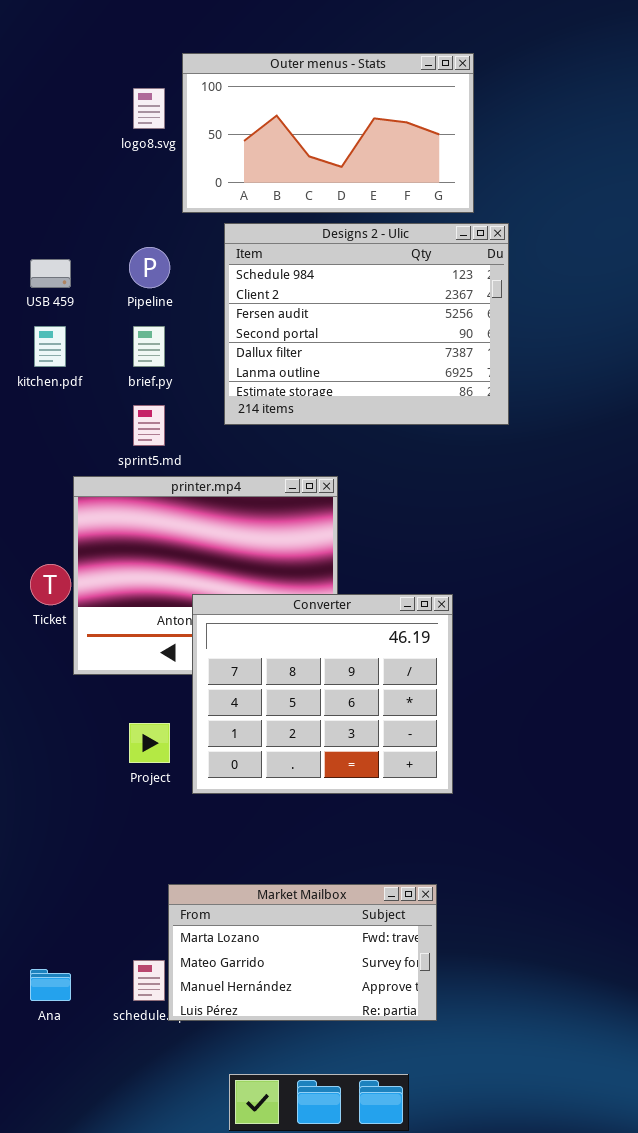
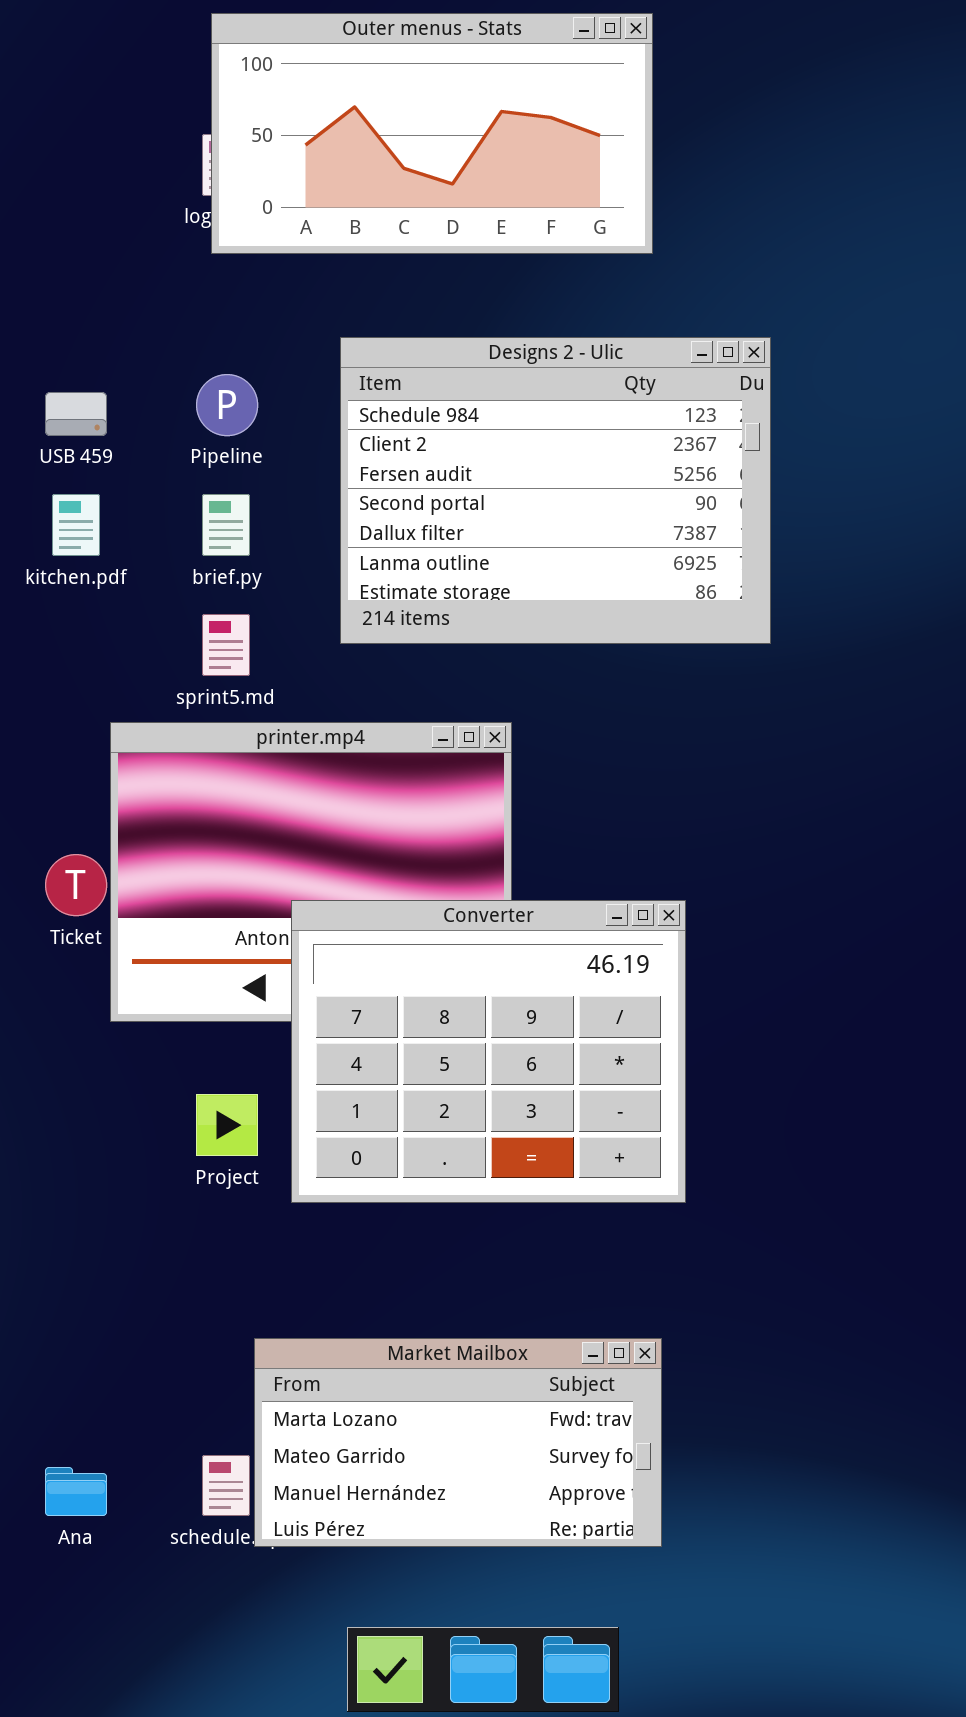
Outer menus - Stats: [182,53,474,213] -> [211,13,653,254], moved

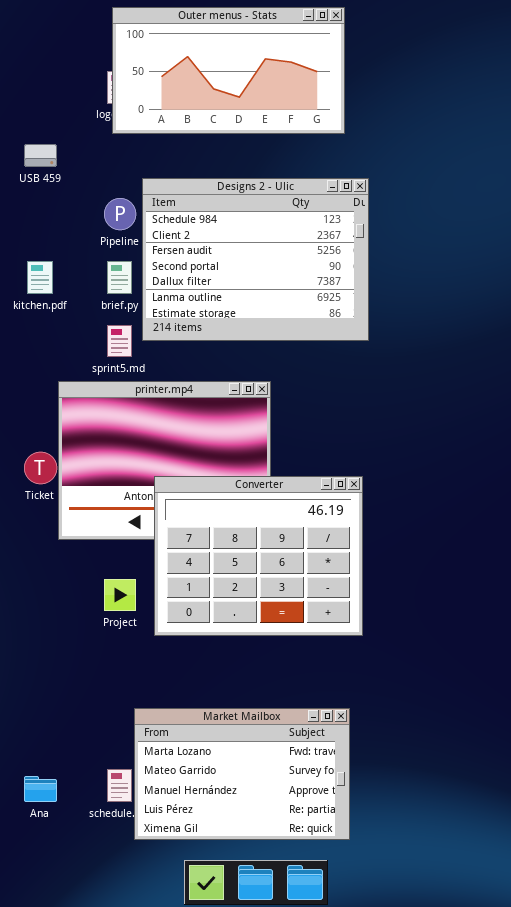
Designs 2 - Ulic: [340,337,771,644] -> [142,178,369,341], moved
USB 459: [45,392,107,436] -> [24,144,57,167], moved
Market Mailbox: [254,1338,662,1547] -> [134,708,350,840], resized

